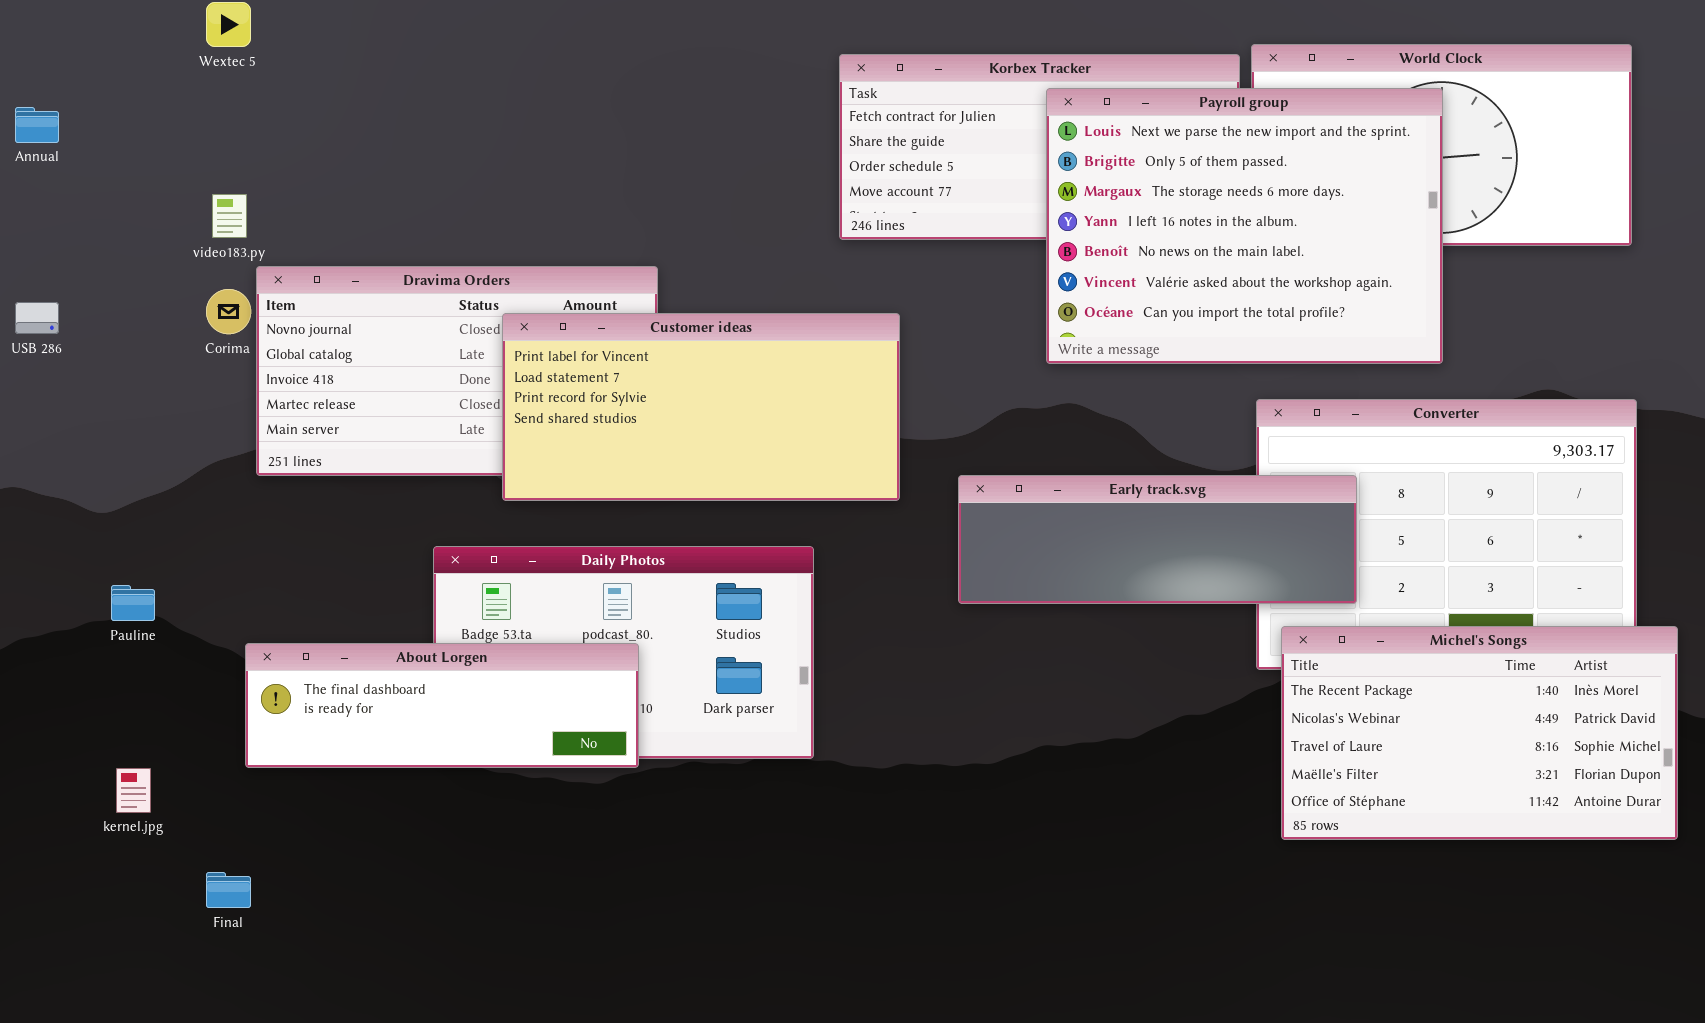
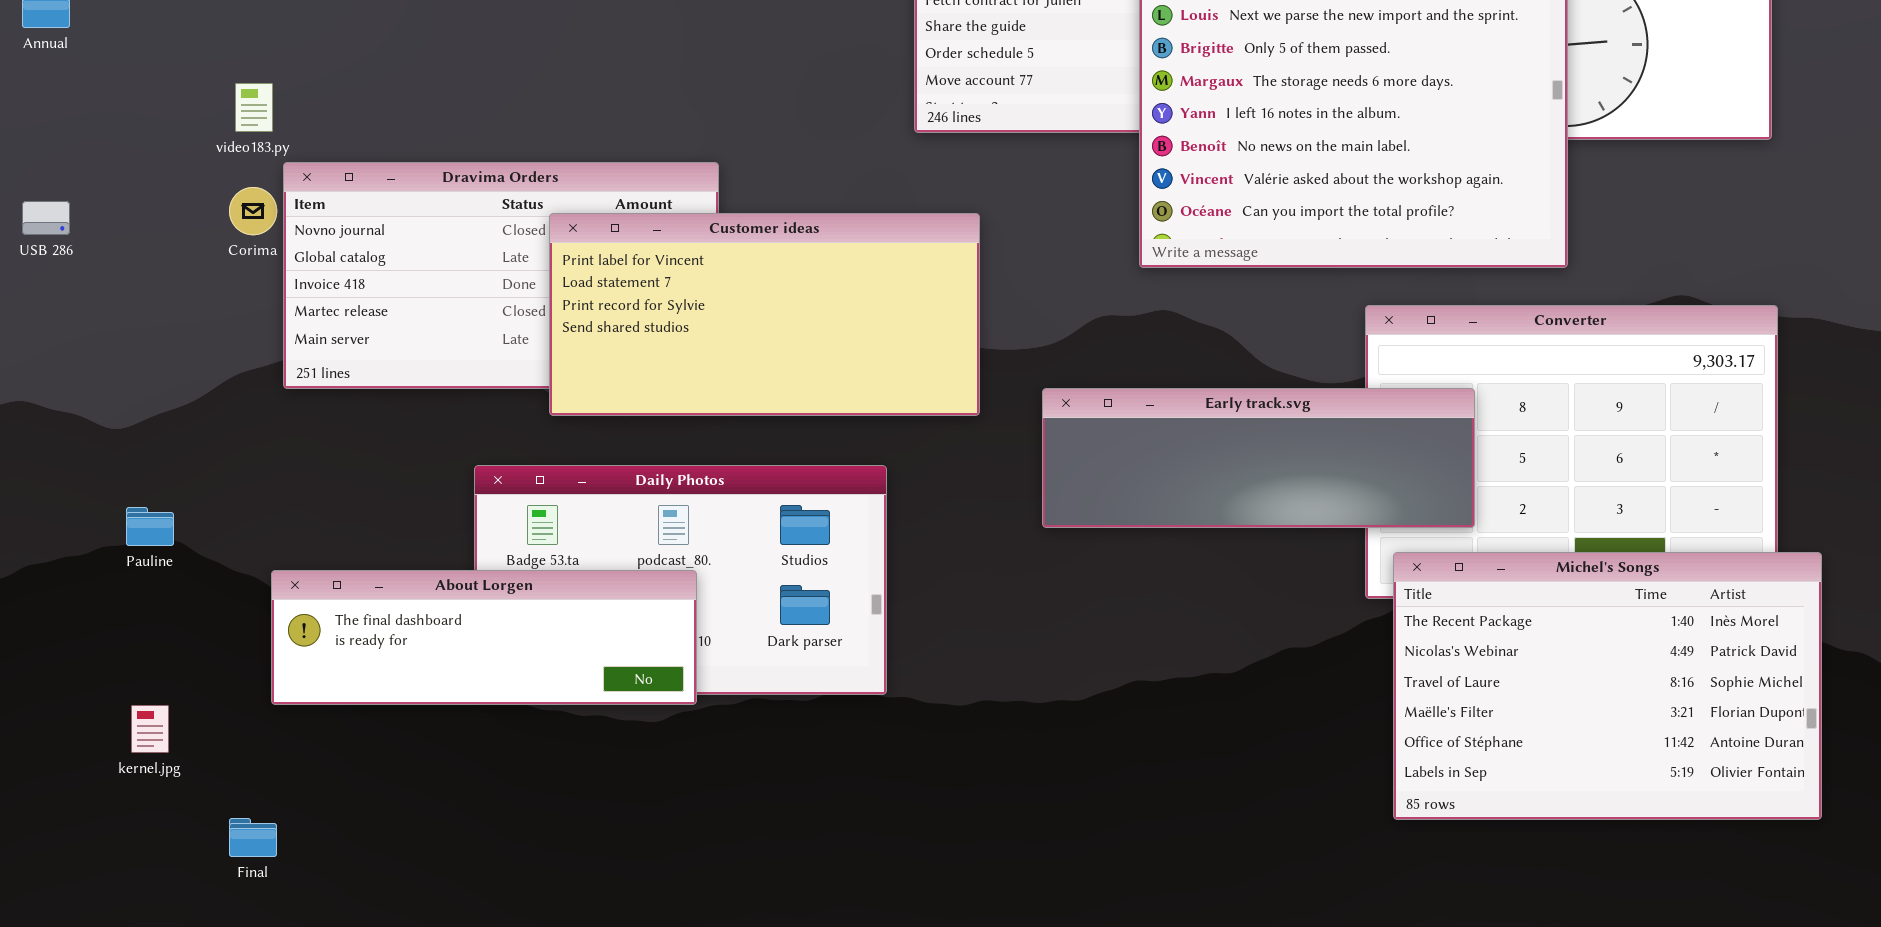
Michel's Songs: [1281,626,1678,840] -> [1393,552,1822,820], resized

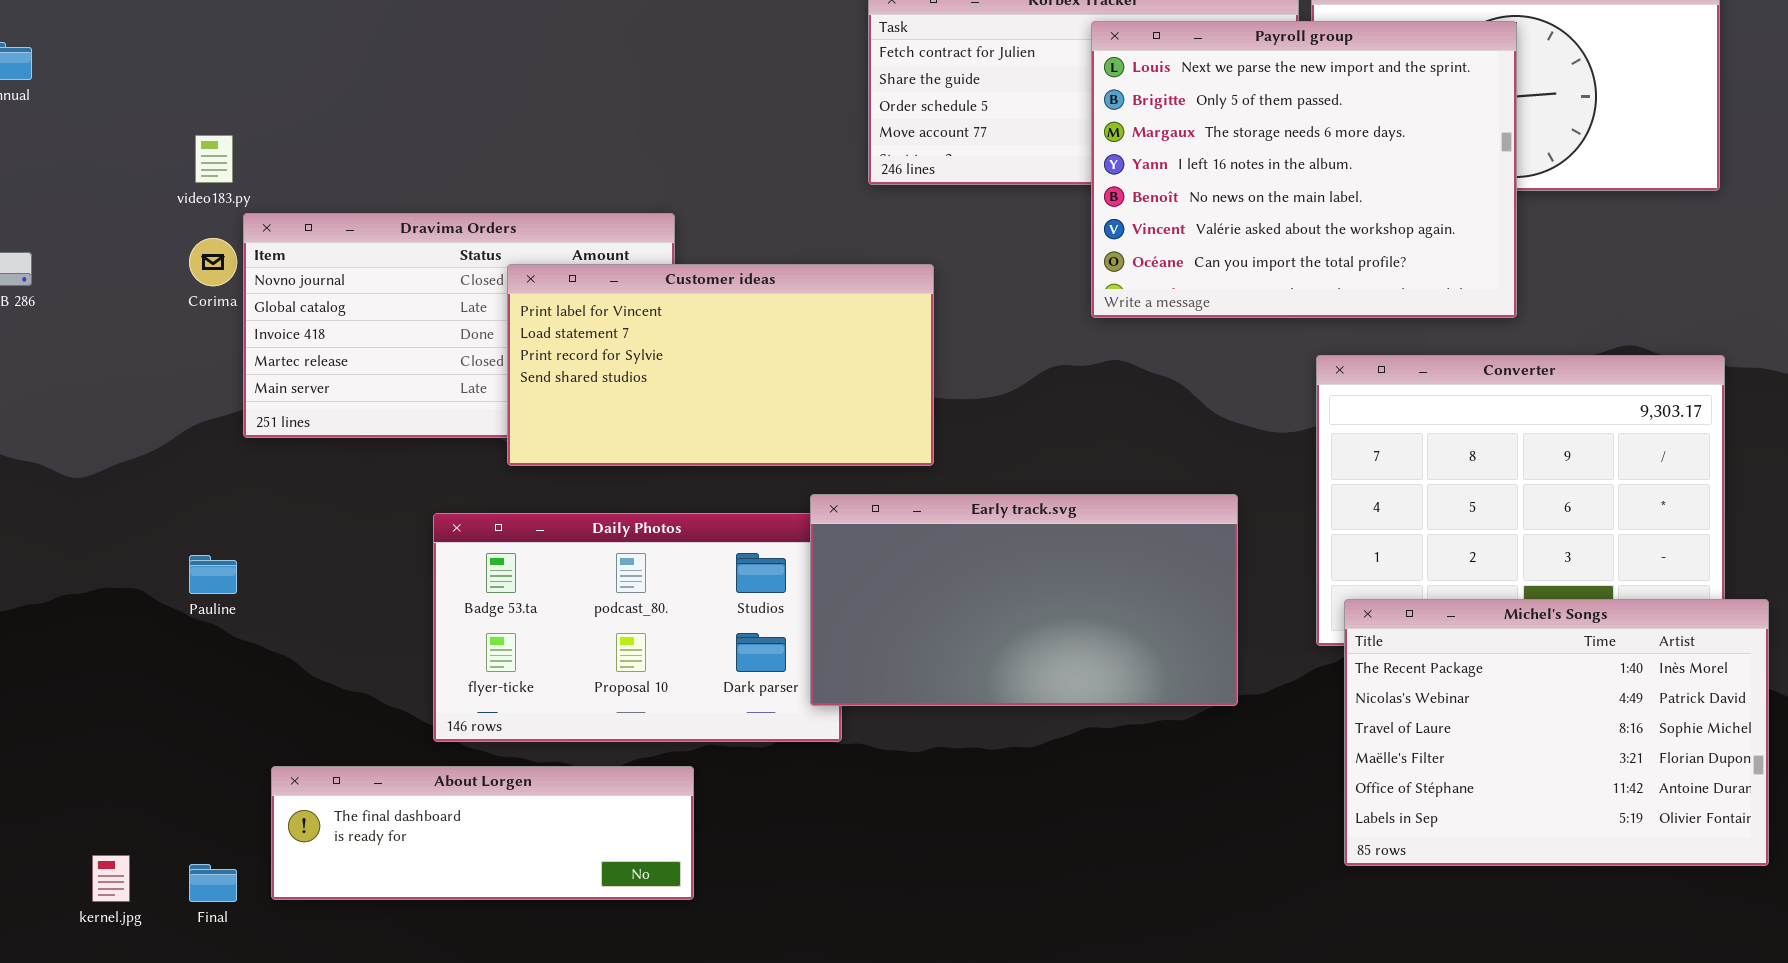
Early track.svg: [1042,388,1475,528] -> [810,494,1238,706], moved, resized
Pauline: [126,507,174,546] -> [189,555,237,594], moved
About Lorgen: [271,570,697,705] -> [271,766,694,900], moved
kernel.jpg: [131,705,169,753] -> [92,855,130,902], moved

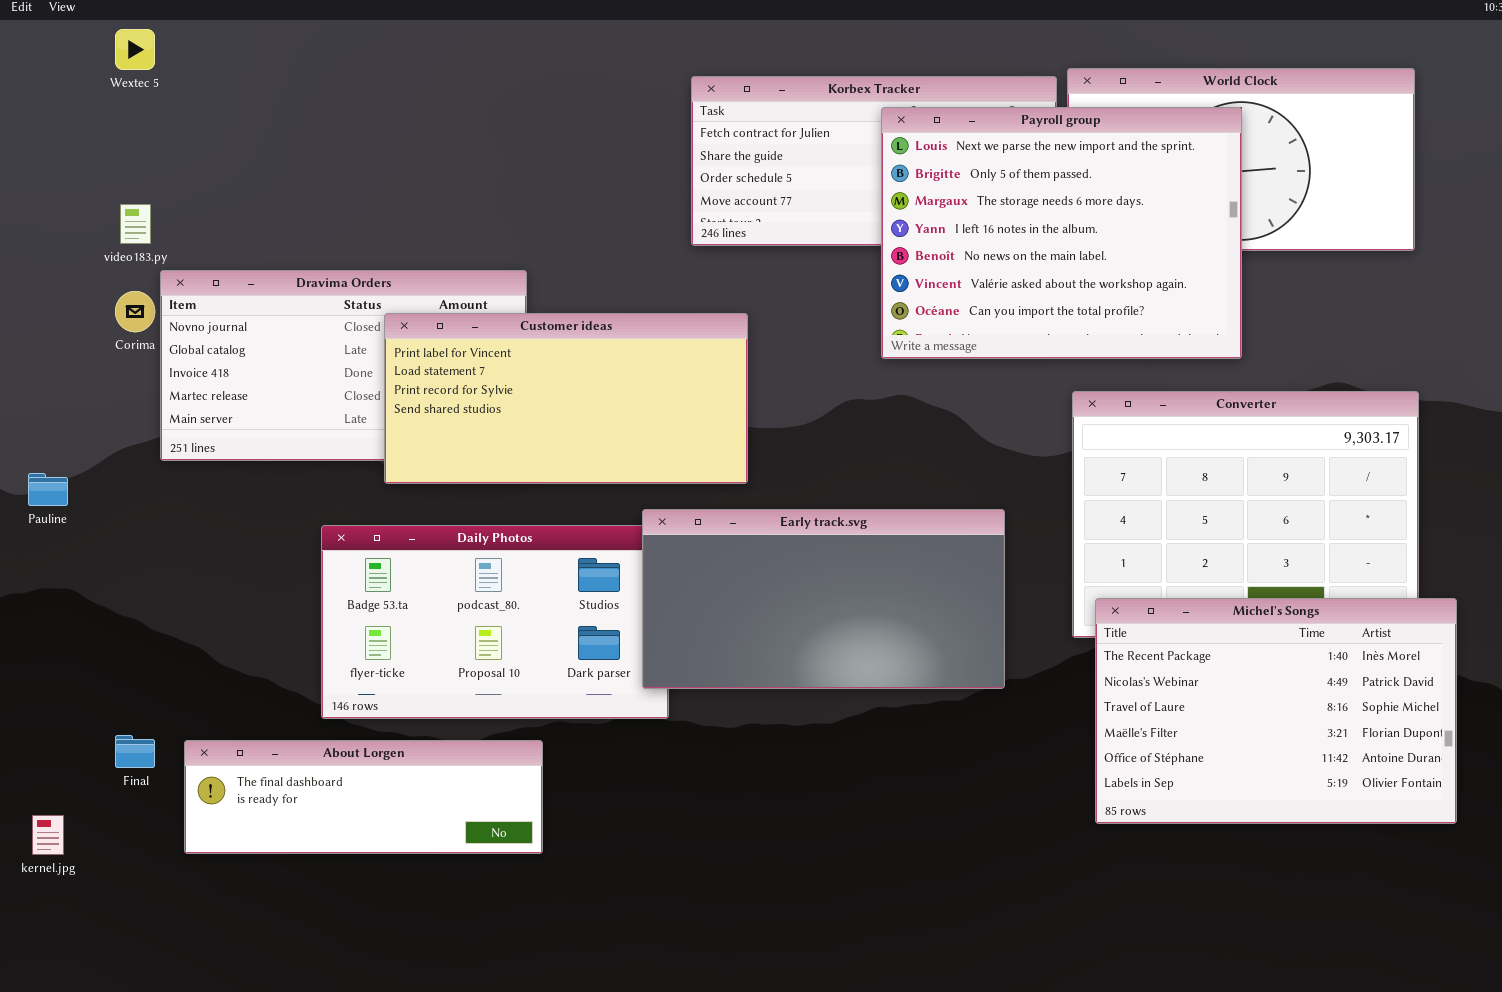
Pauline: [189,555,237,594] -> [28,473,68,506], moved
Final: [189,864,237,902] -> [115,735,155,768], moved

